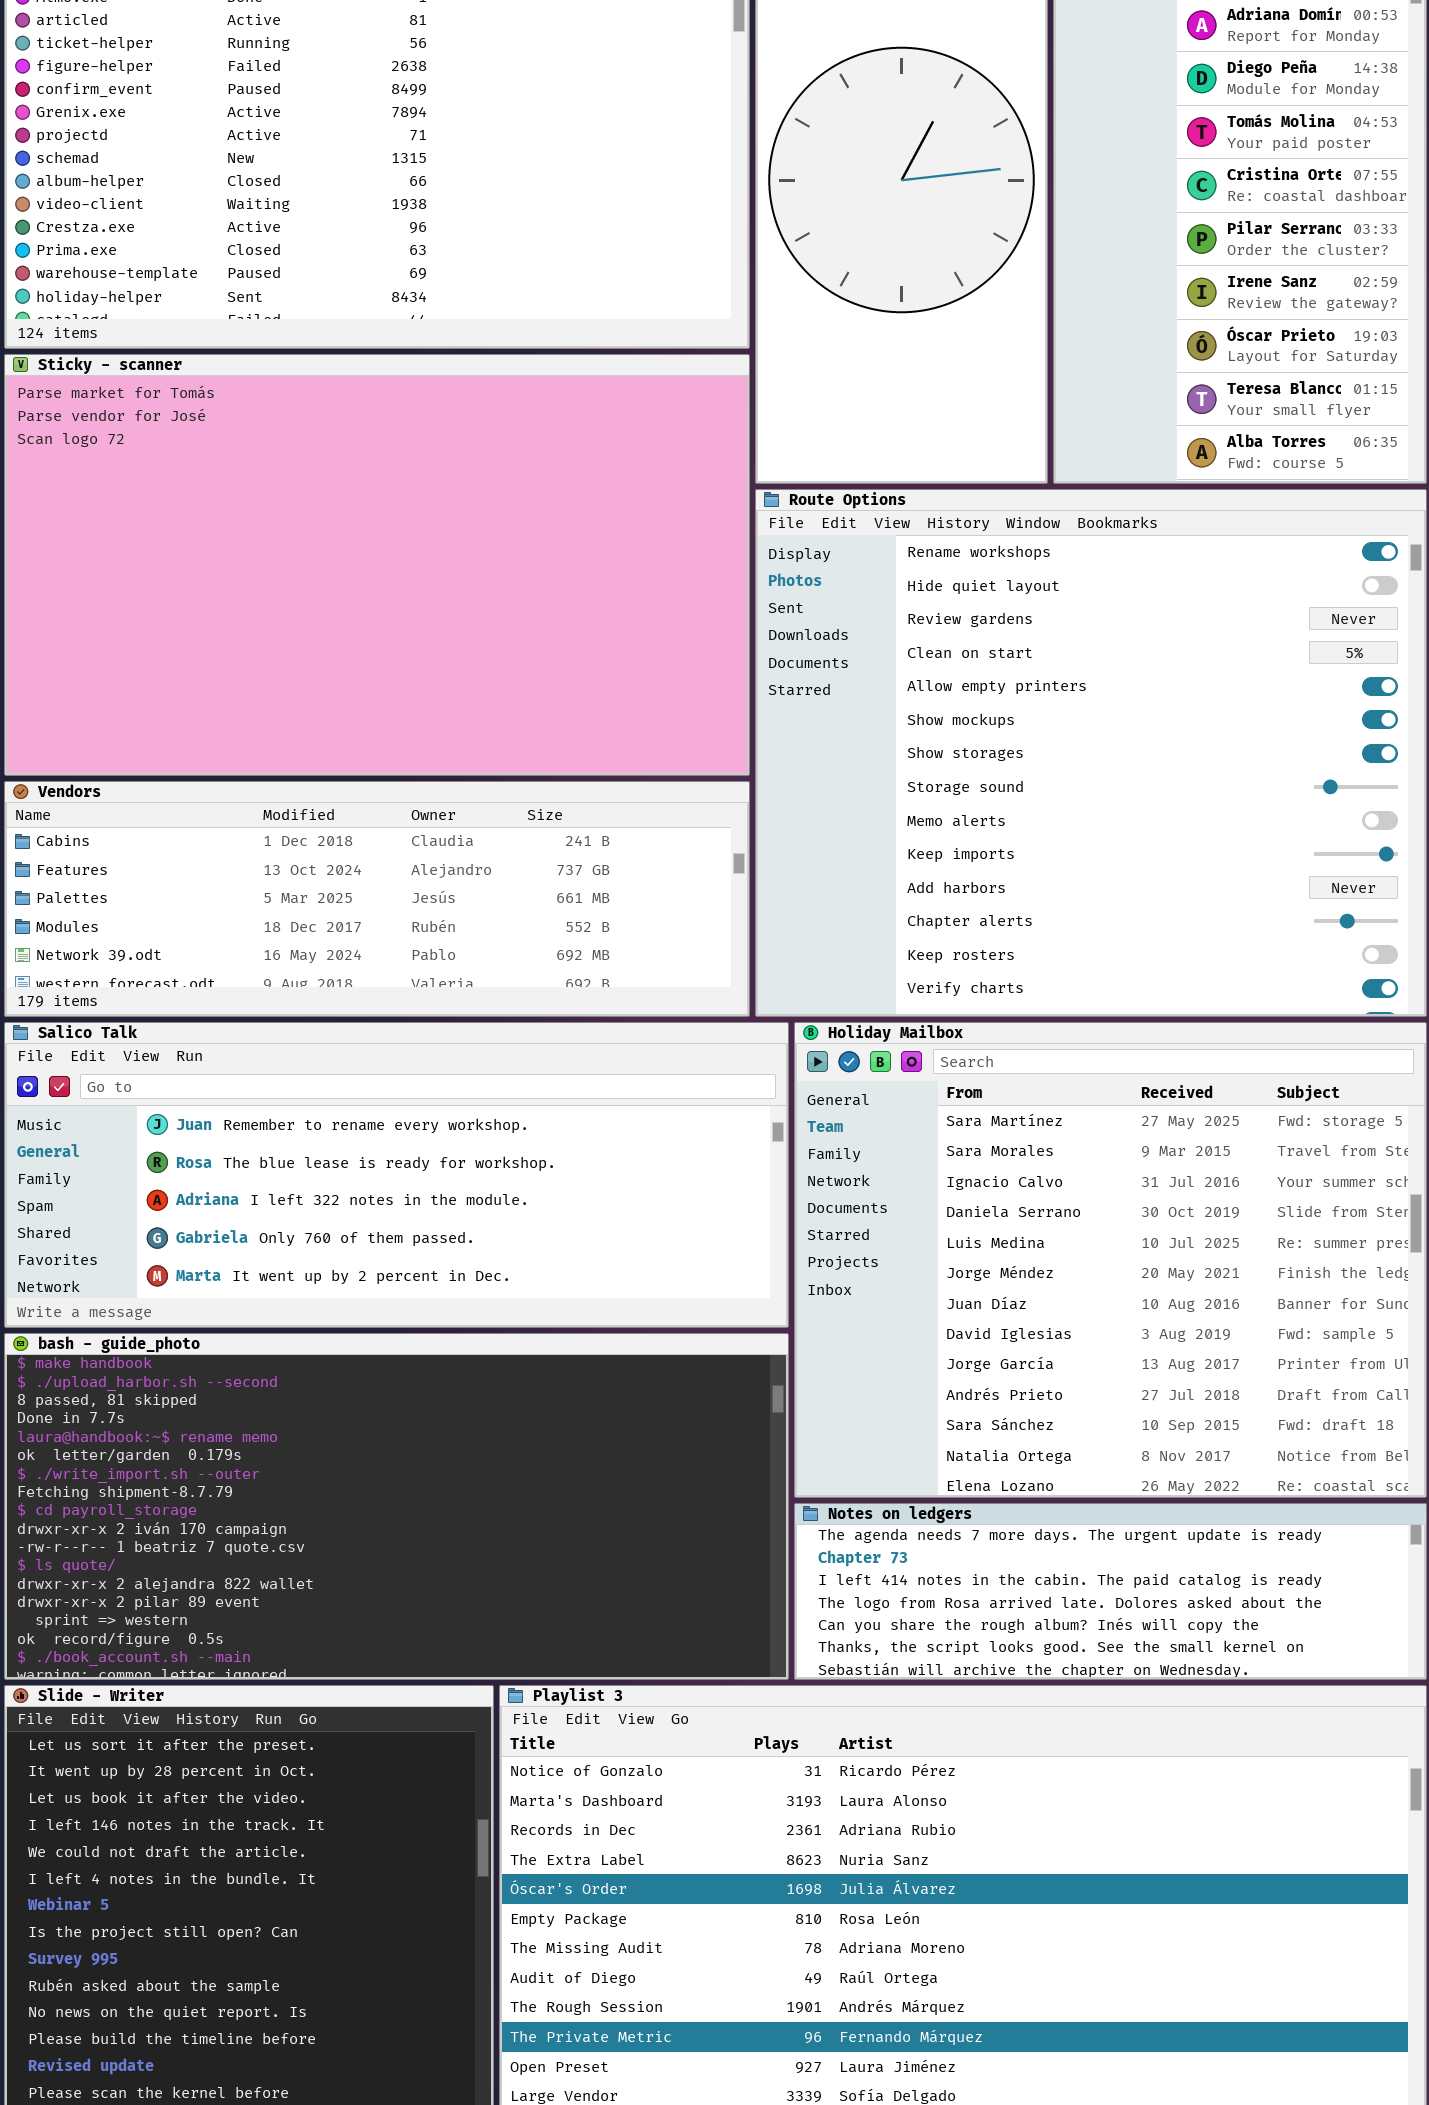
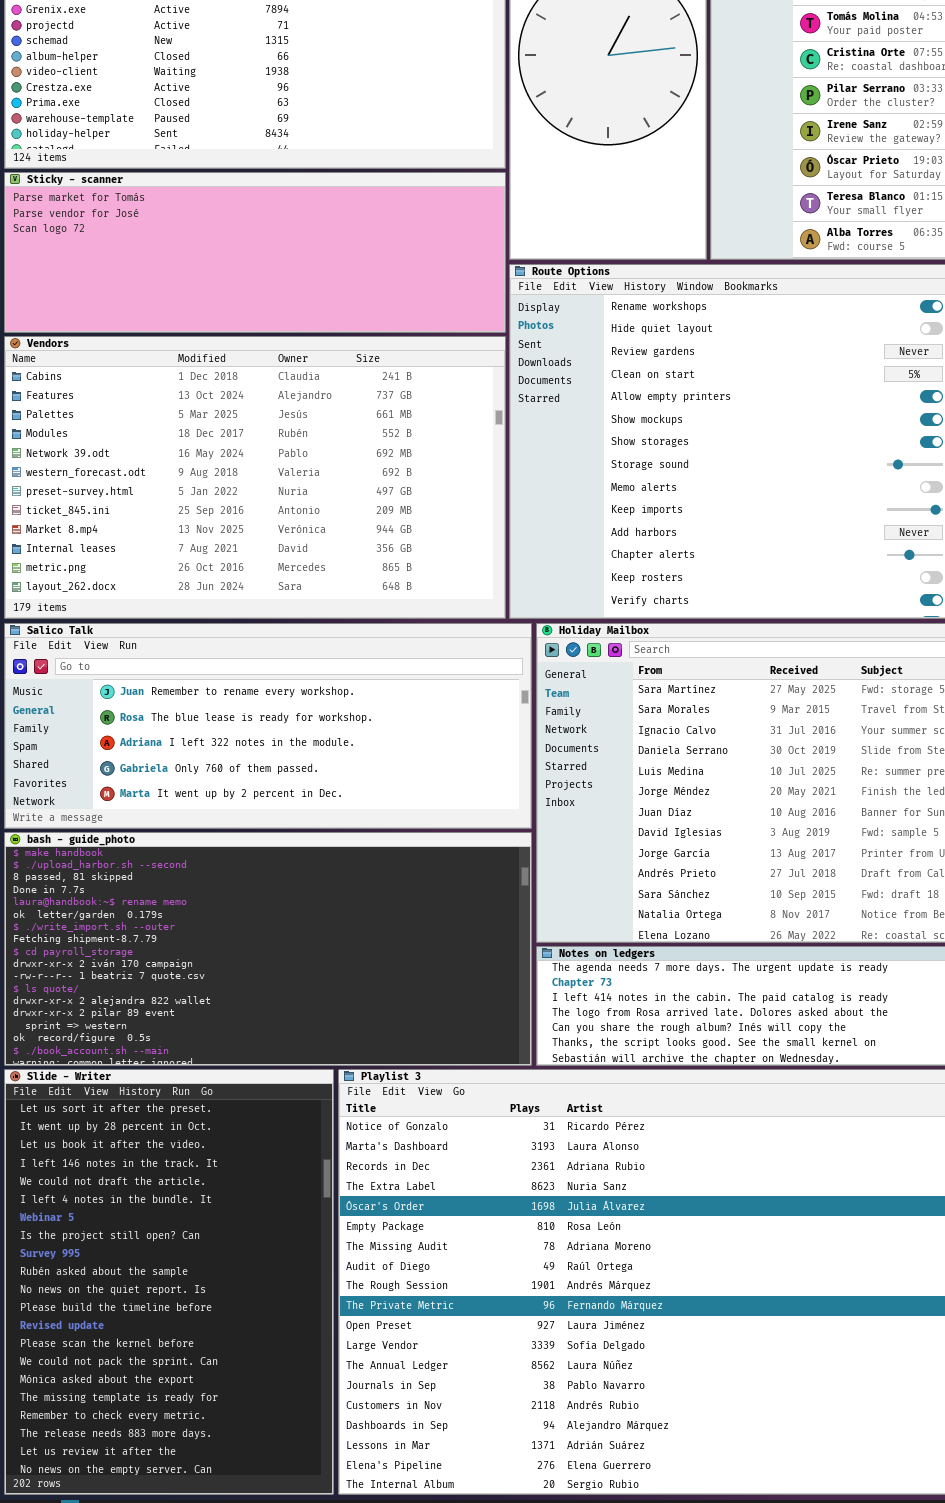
Sticky - scanner: [4,354,750,776] -> [4,172,506,333], resized
Vendors: [4,781,750,1017] -> [4,336,506,619], resized

